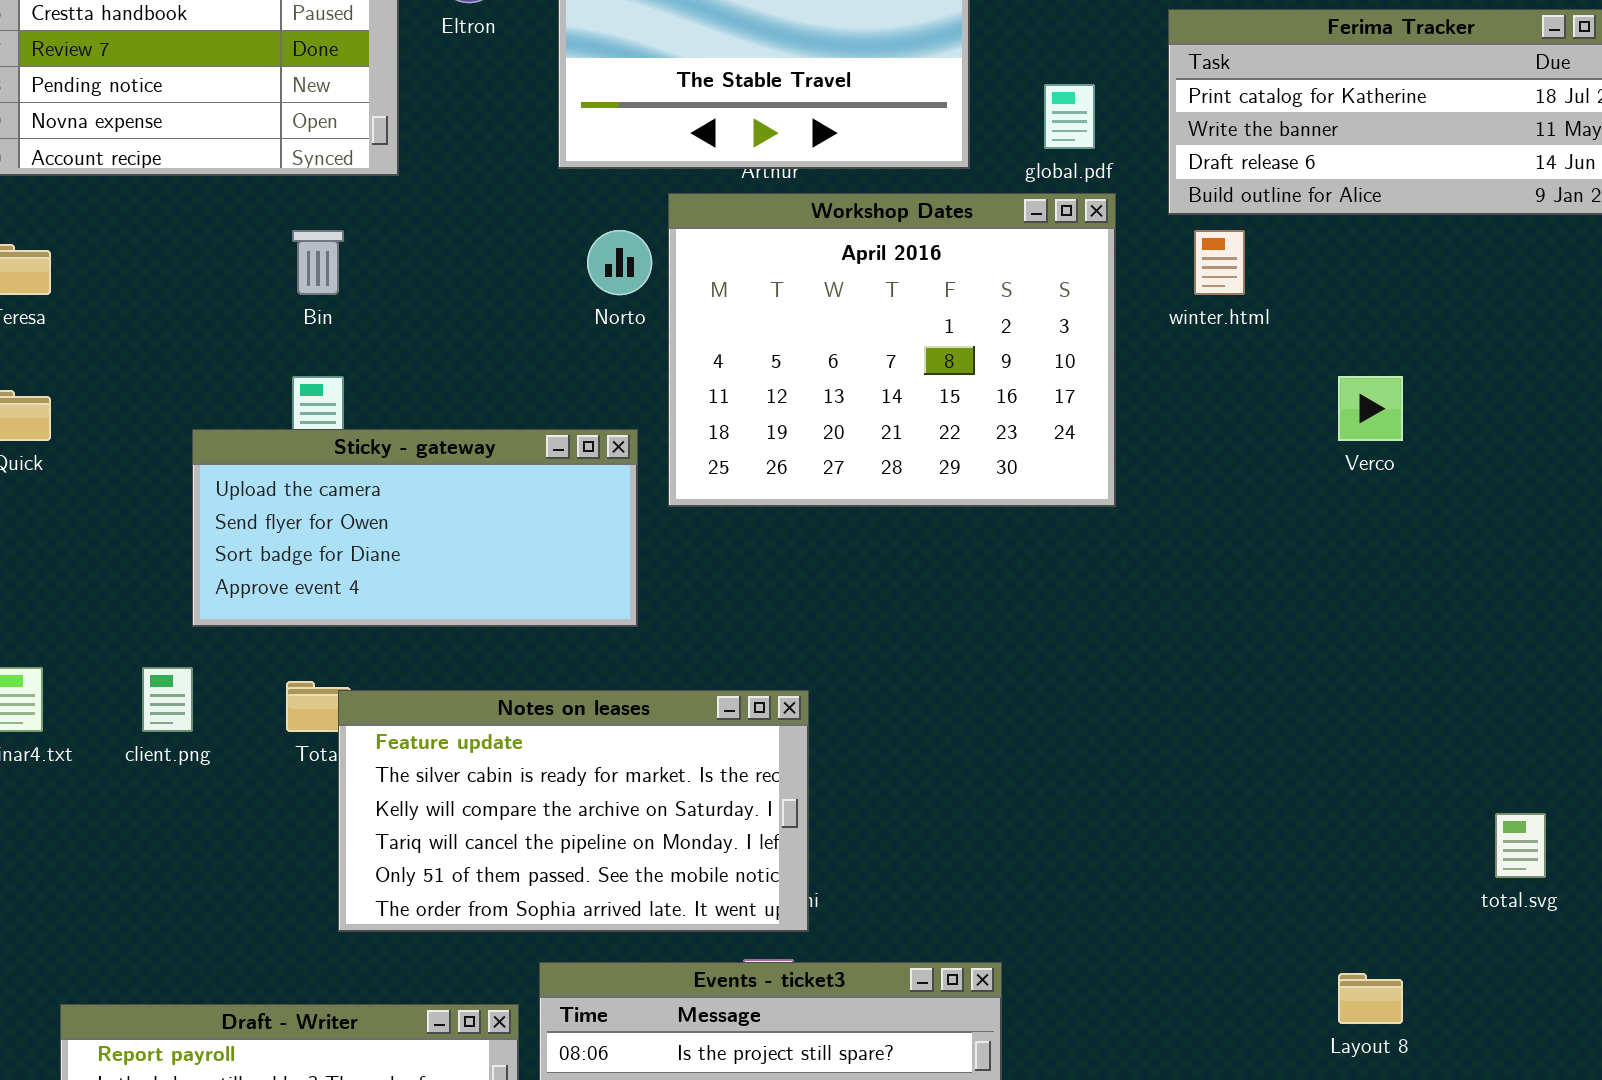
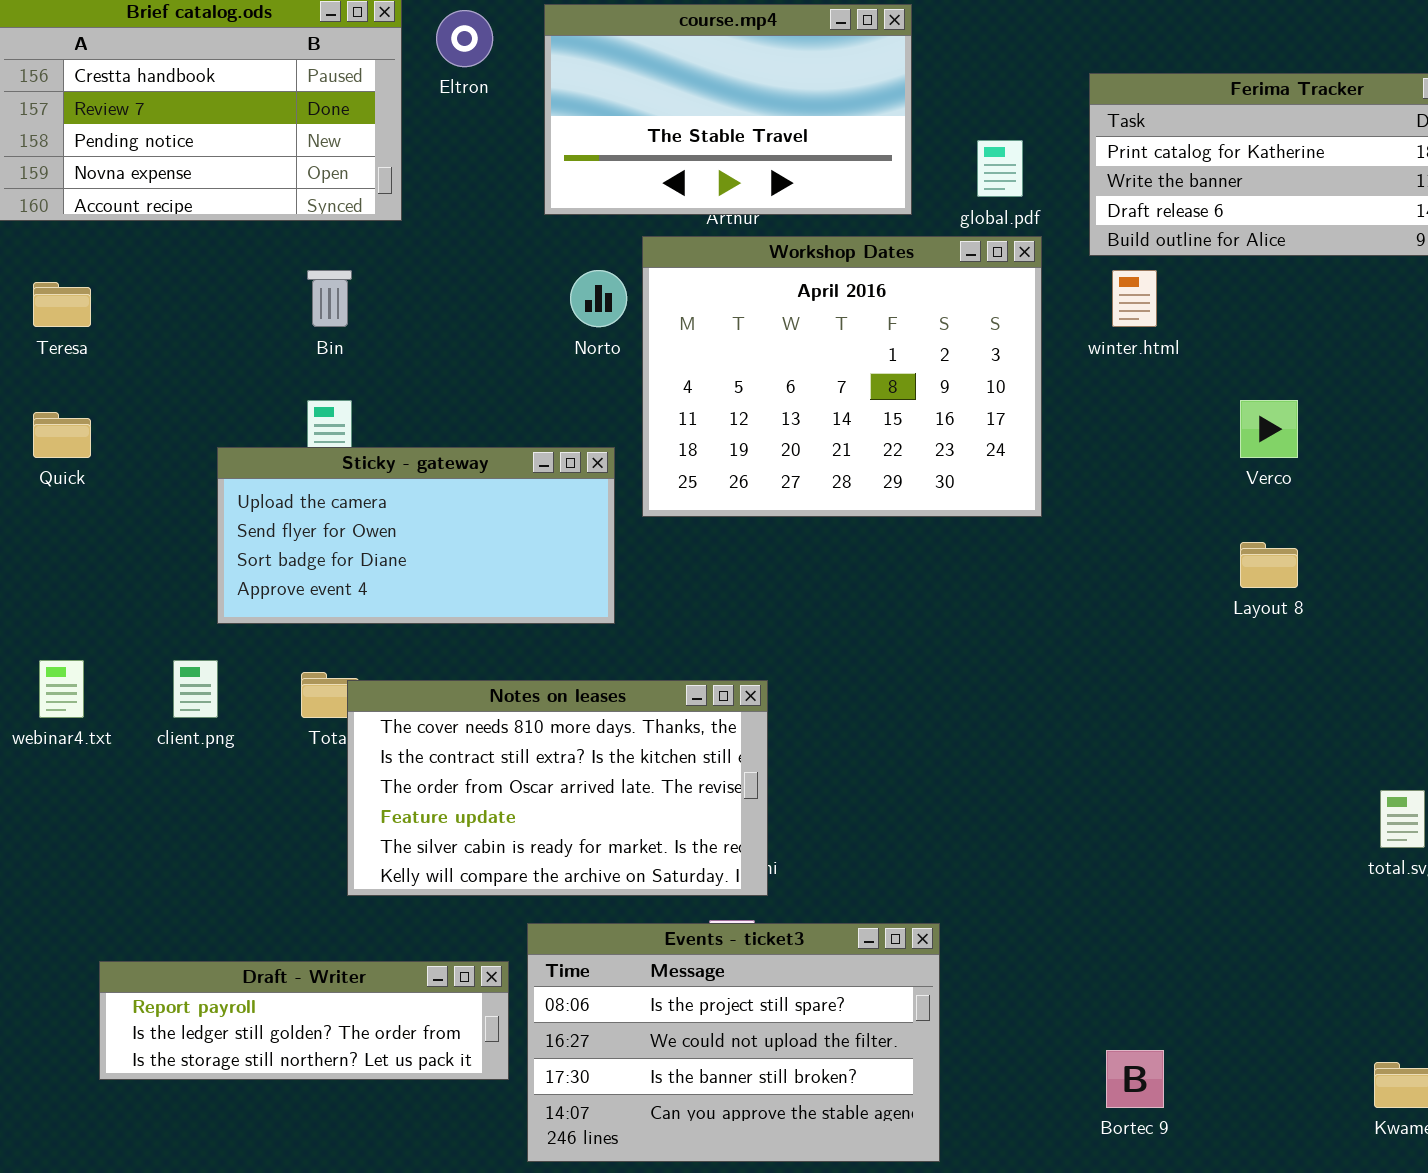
Notes on leases: [338,690,809,932] -> [347,680,768,896], scrolled up 3 rows
Layout 8: [1338,973,1403,1024] -> [1240,542,1298,588], moved

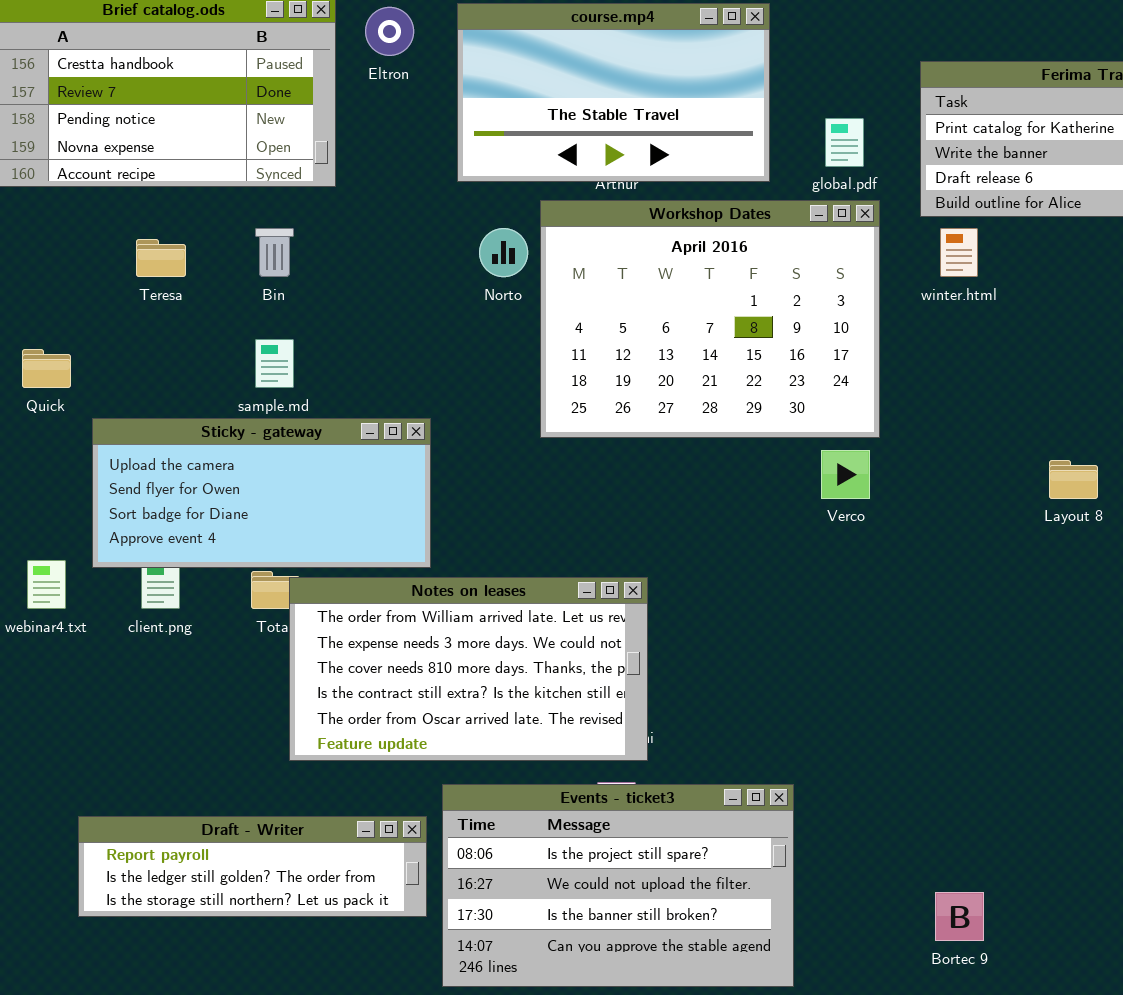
Teresa: [33,282,91,327] -> [136,239,186,277], moved
Verco: [1240,400,1298,458] -> [821,450,870,499], moved
Sticky - gateway: [217,447,615,624] -> [92,418,431,568], moved
Notes on leases: [347,680,768,896] -> [289,577,648,761], scrolled up 2 rows

